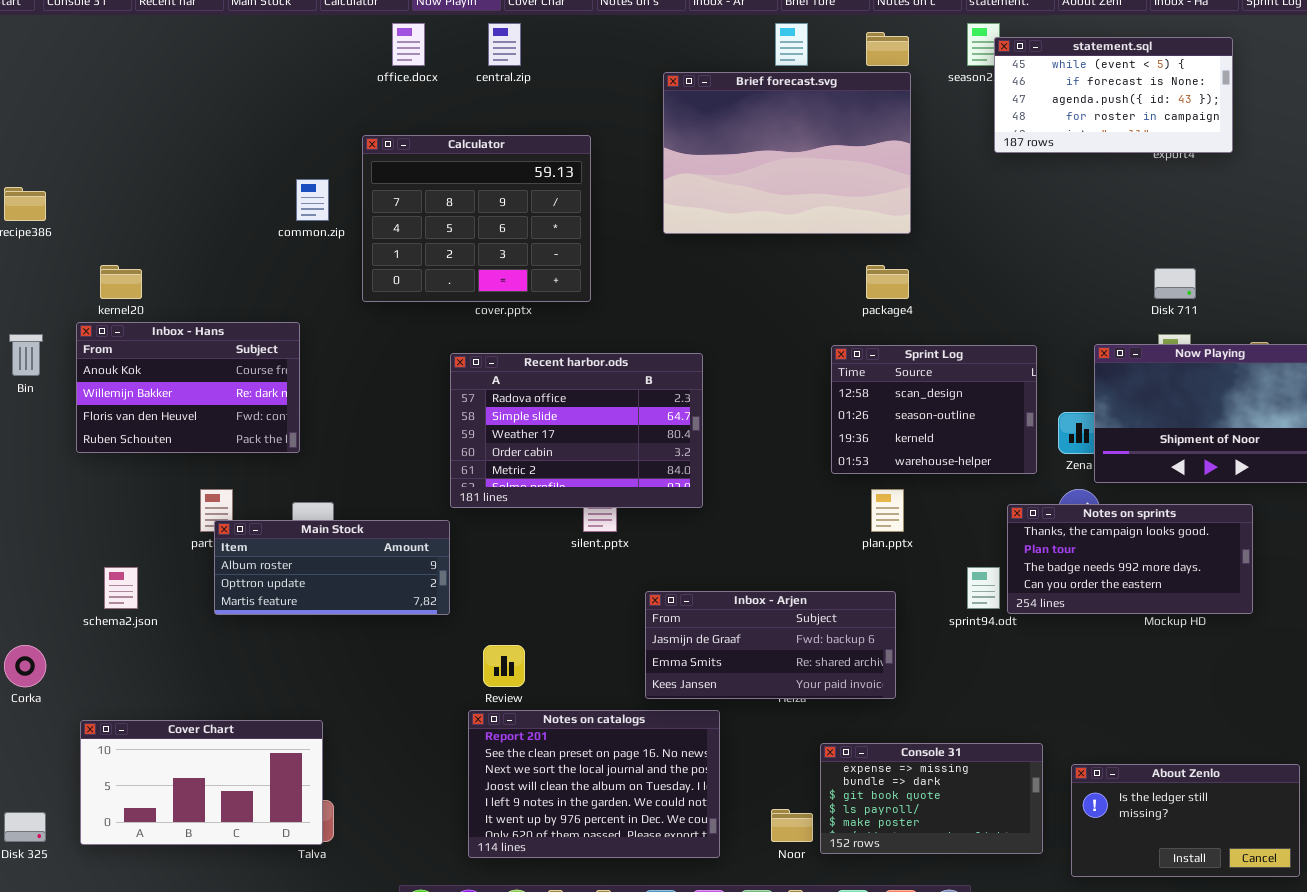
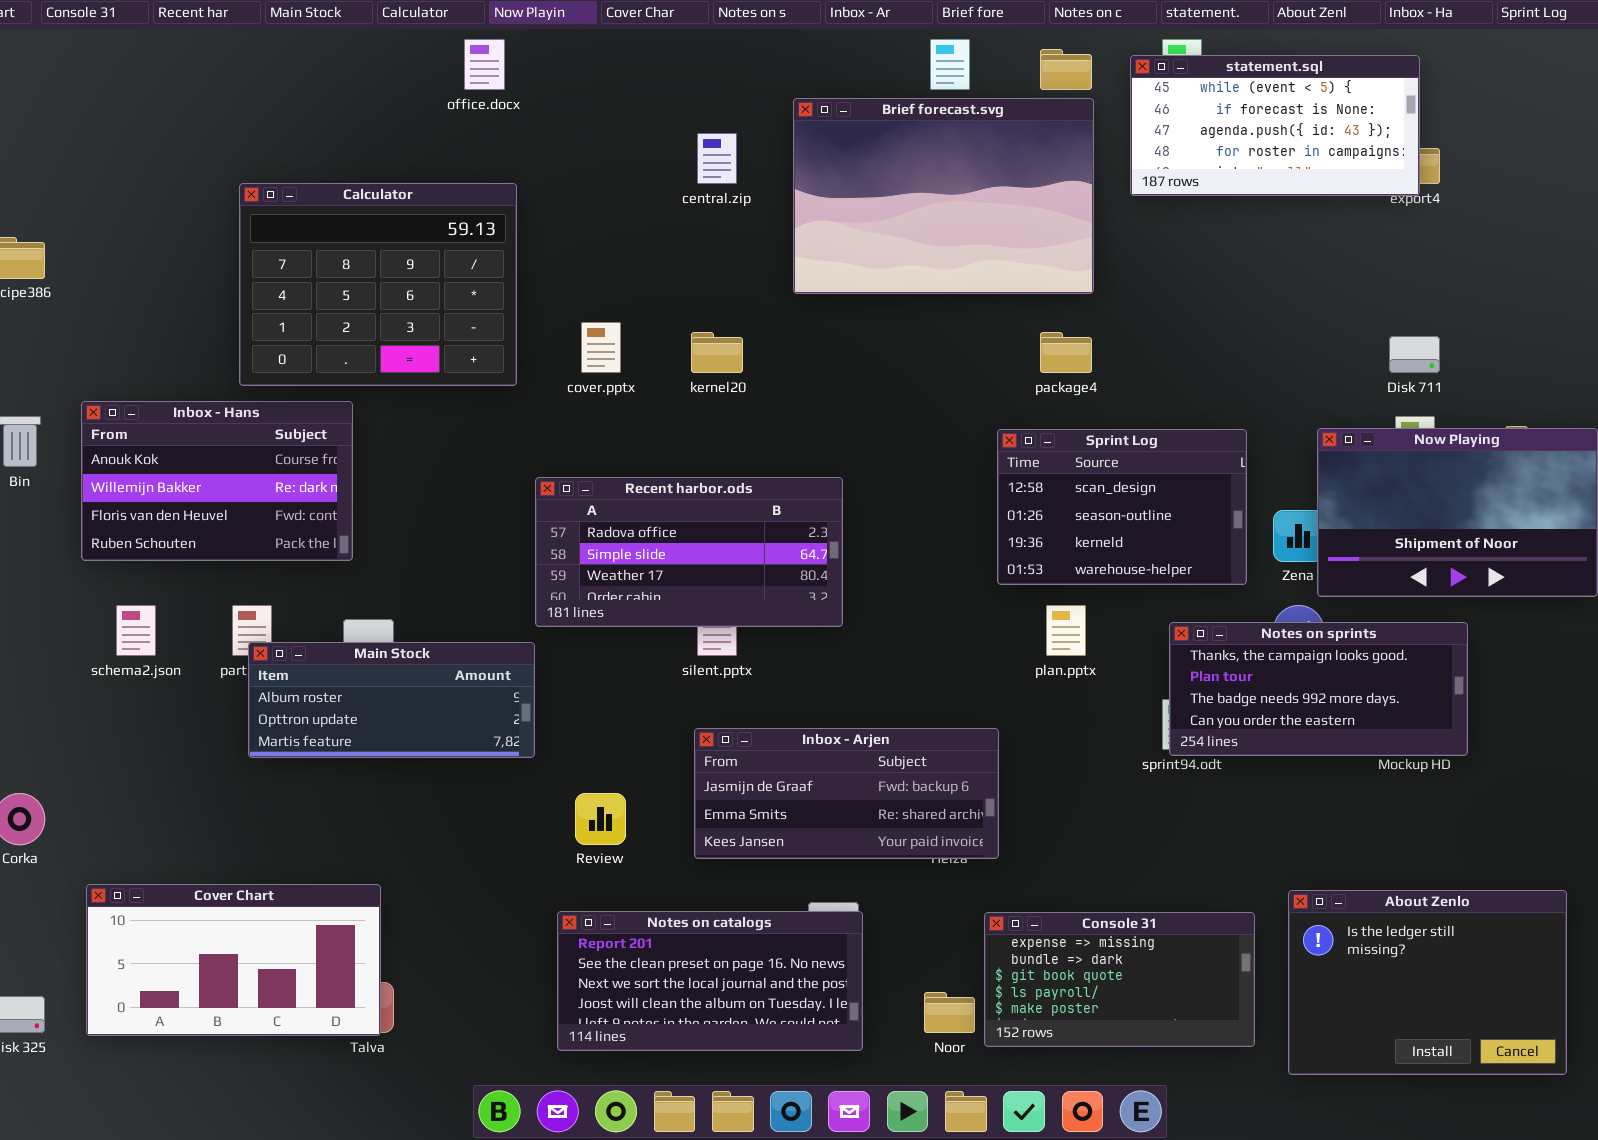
central.zip: [488,23,521,66] -> [697,133,737,184], moved
statement.sql: [994,37,1233,153] -> [1130,55,1420,196], moved
Calculator: [362,135,591,302] -> [239,183,517,386], moved
kernel20: [100,265,142,299] -> [691,332,743,373], moved
Recent harbor.ods: [450,353,703,508] -> [535,477,843,627], resized
Notes on sprints: [1007,504,1253,614] -> [1169,622,1468,756], moved
schema2.json: [104,567,138,609] -> [116,605,156,656], moved
Inbox - Arjen: [645,591,896,699] -> [694,728,999,859], moved
Notes on catalogs: [468,710,720,858] -> [557,911,863,1051], resized
About Zenlo: [1071,764,1300,877] -> [1288,890,1567,1075], resized

